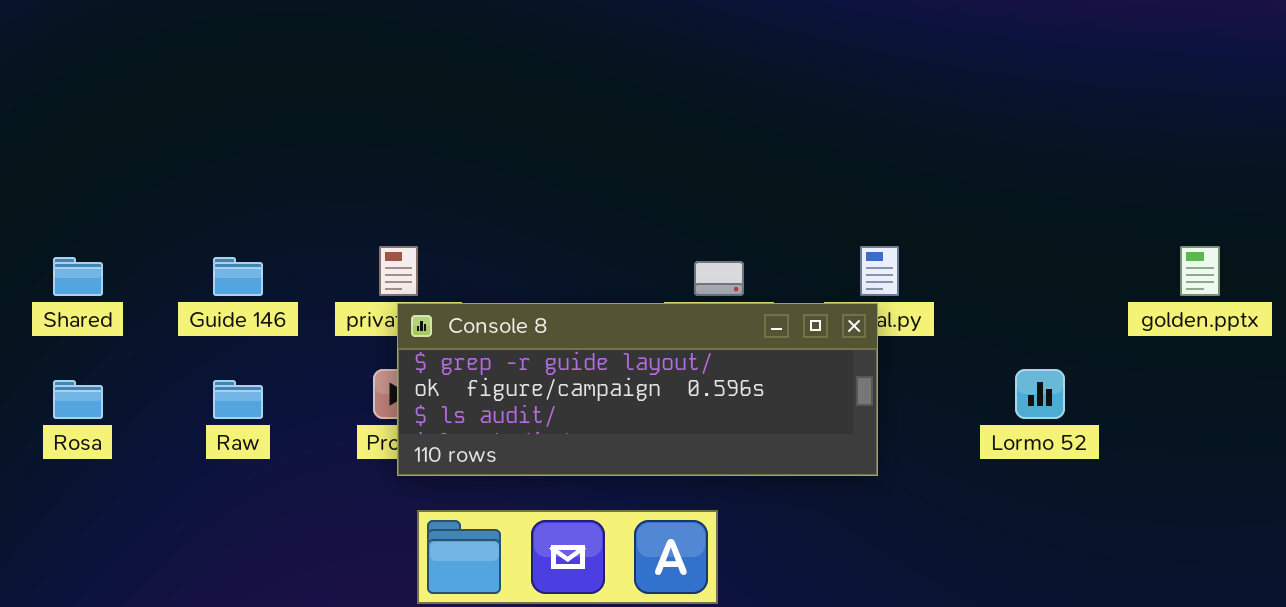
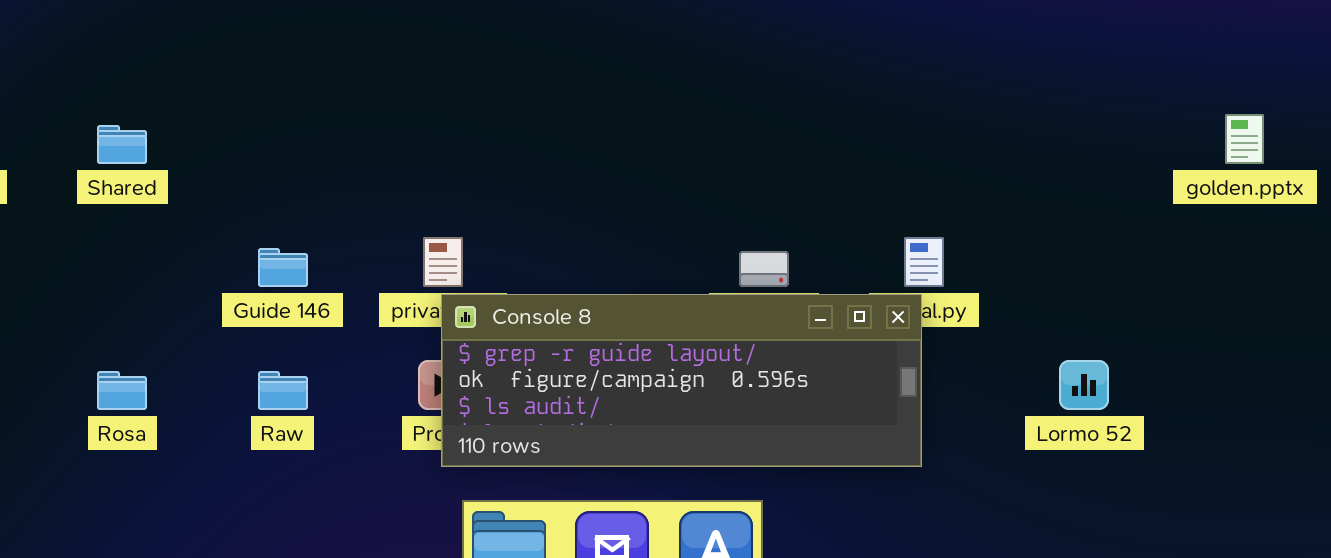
golden.pptx: [1180,246,1220,296] -> [1225,114,1264,164], moved
Shared: [53,257,103,296] -> [97,125,147,164], moved

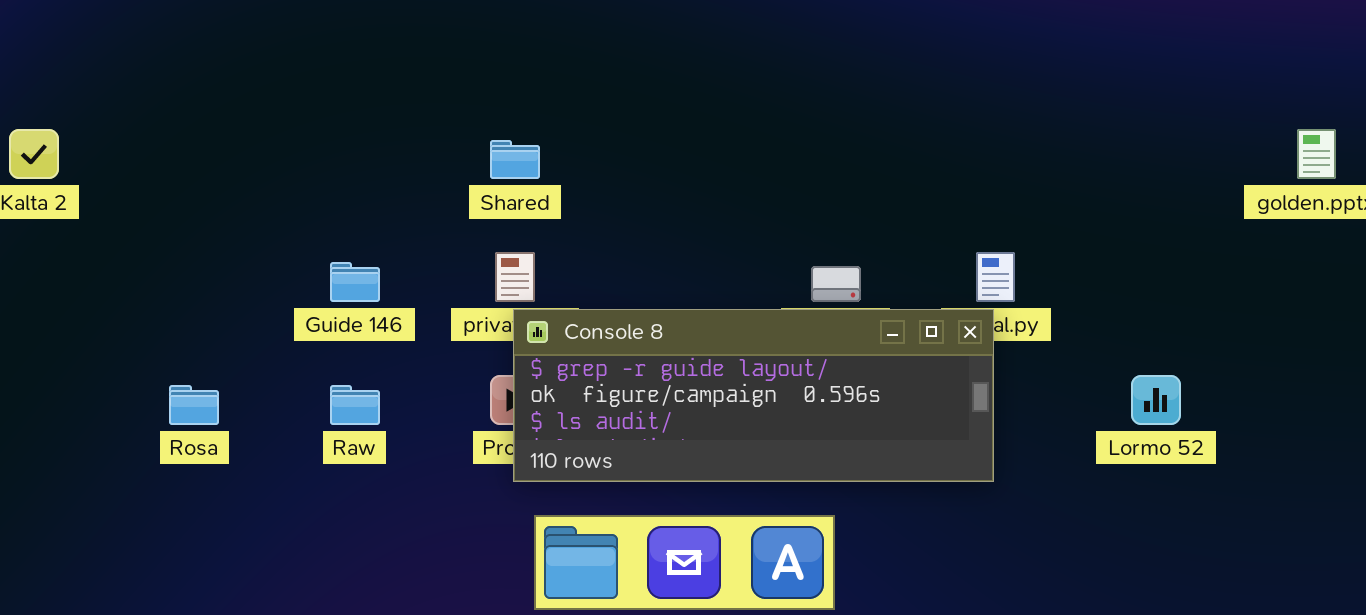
Shared: [97,125,147,164] -> [490,140,540,179], moved

